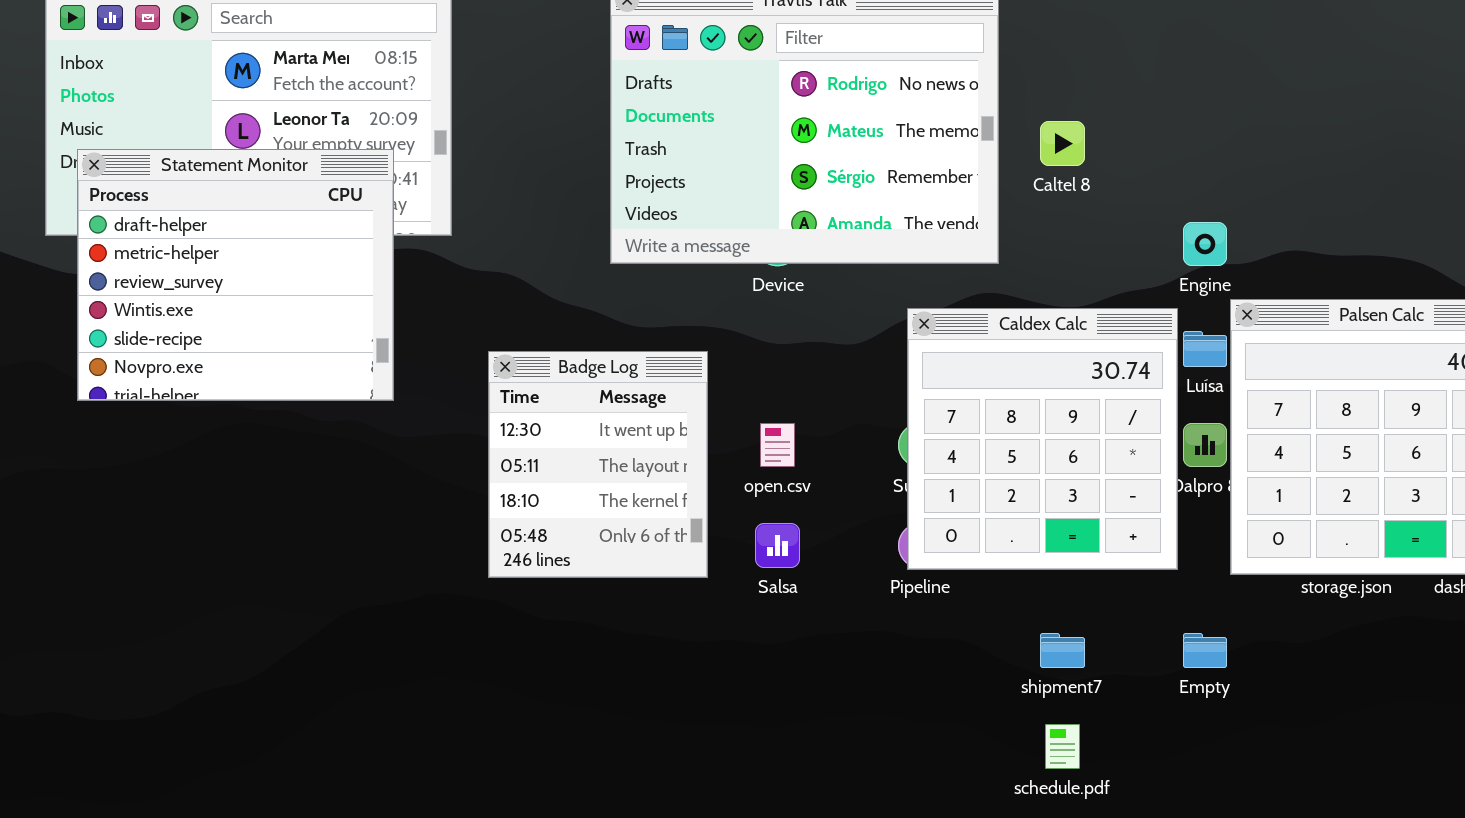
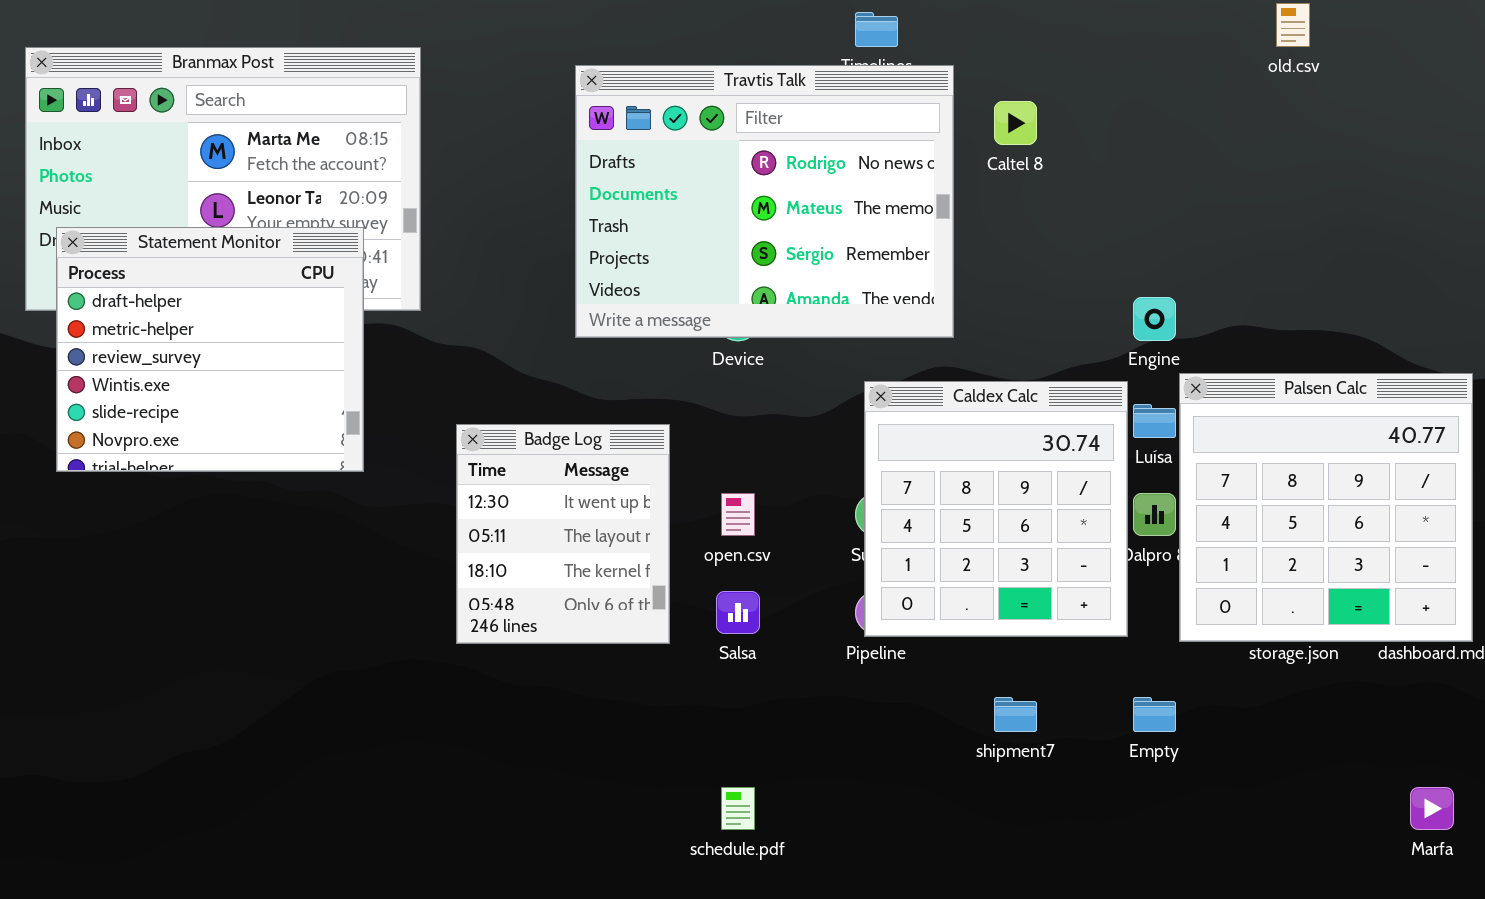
Caltel 8: [1040,121,1085,166] -> [994,101,1037,145], moved
schedule.pdf: [1045,724,1080,769] -> [721,787,755,830], moved

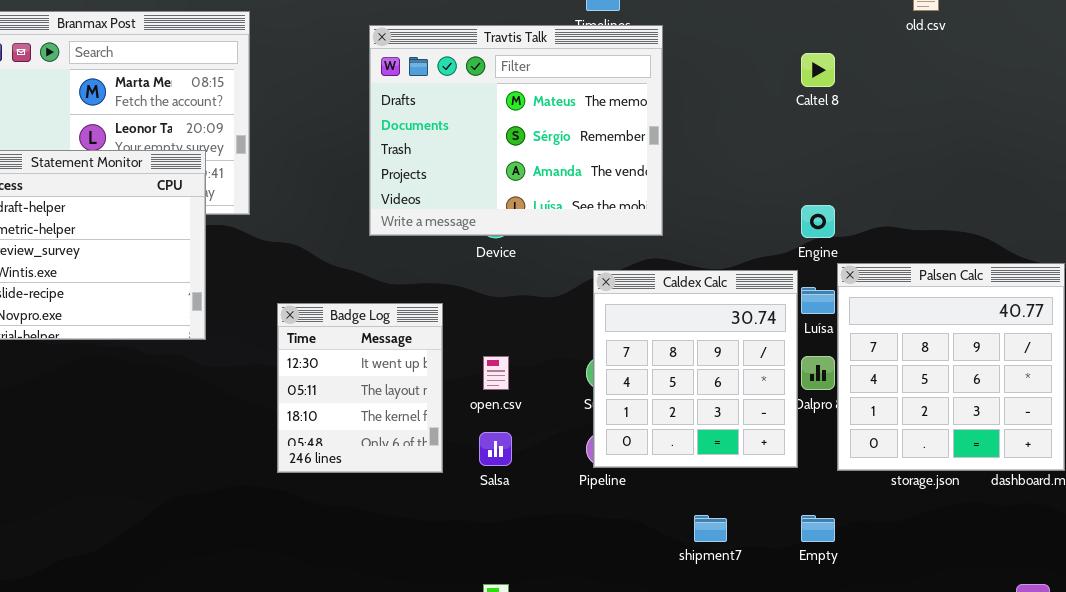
Travtis Talk: [575,65,954,338] -> [369,25,663,236], scrolled down 1 row
Caltel 8: [994,101,1037,145] -> [801,53,835,87], moved

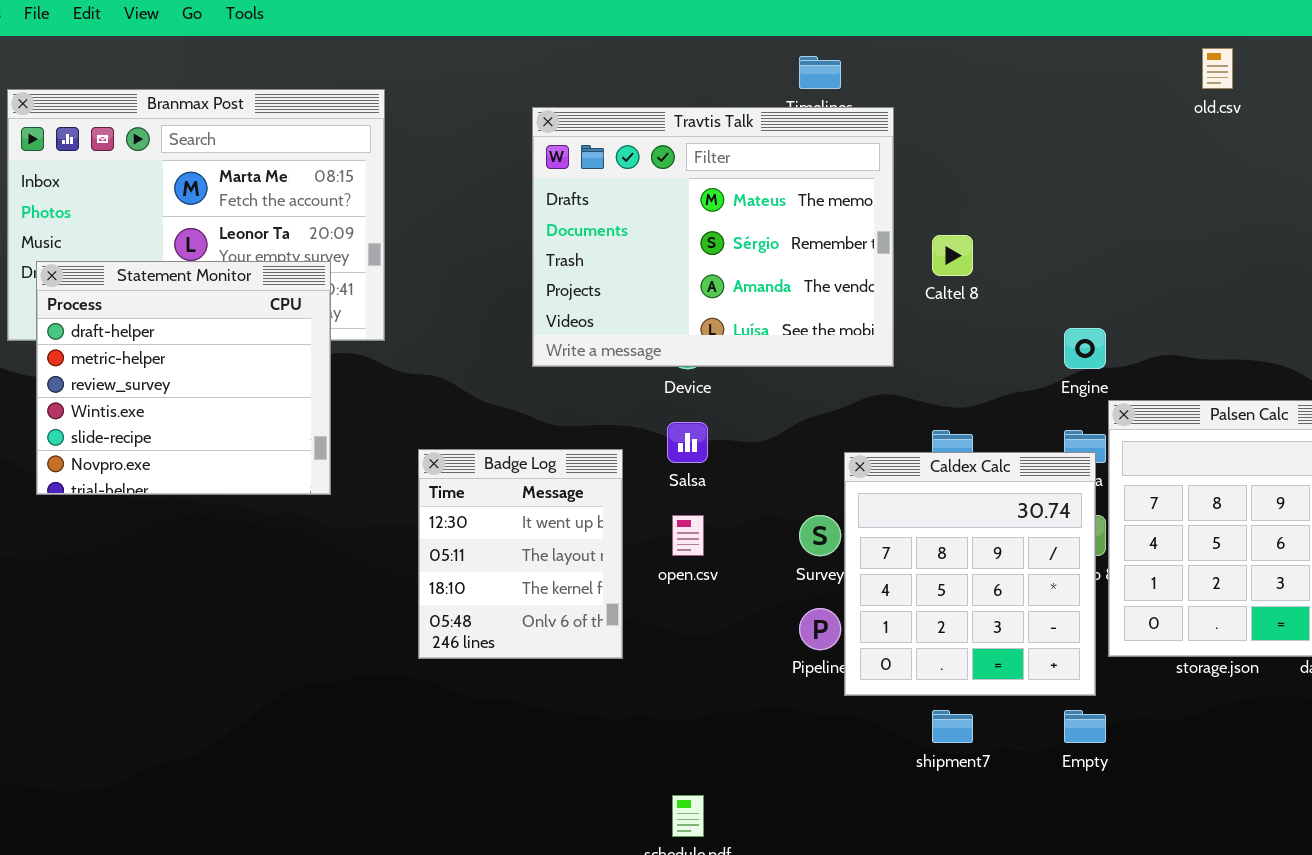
Caltel 8: [801,53,835,87] -> [932,235,973,276], moved
Caldex Calc: [593,270,798,468] -> [844,452,1096,696], moved
Salsa: [479,432,512,466] -> [667,422,708,463], moved

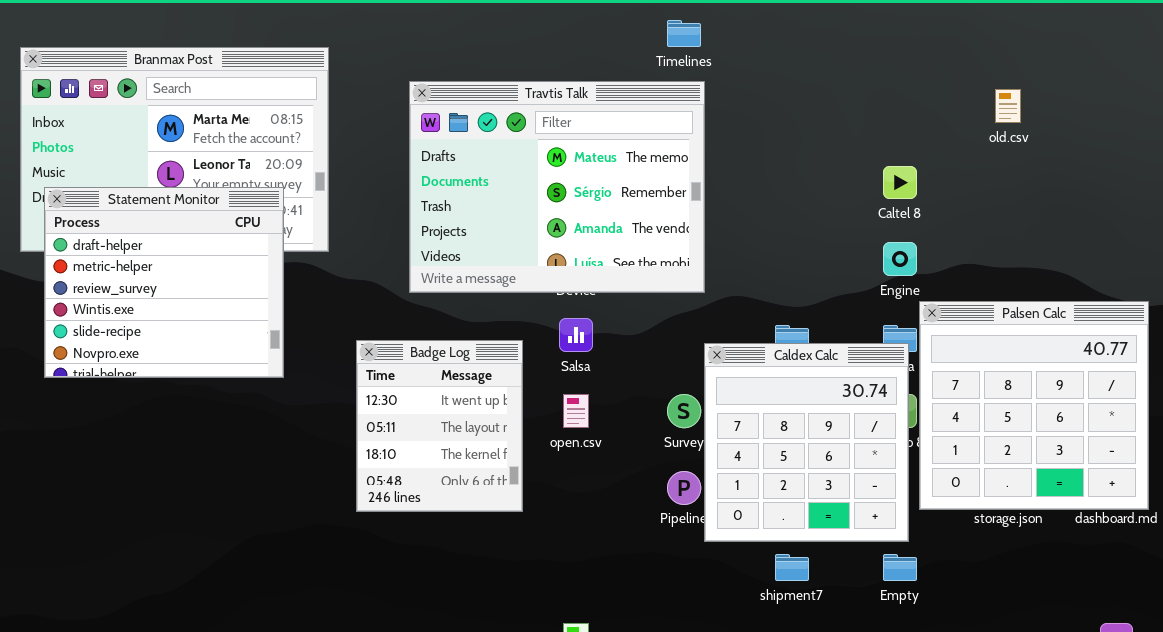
old.csv: [1202,48,1233,89] -> [995,89,1021,123], moved
Travtis Talk: [532,107,894,367] -> [409,81,705,293], moved
Caltel 8: [932,235,973,276] -> [883,166,917,199], moved

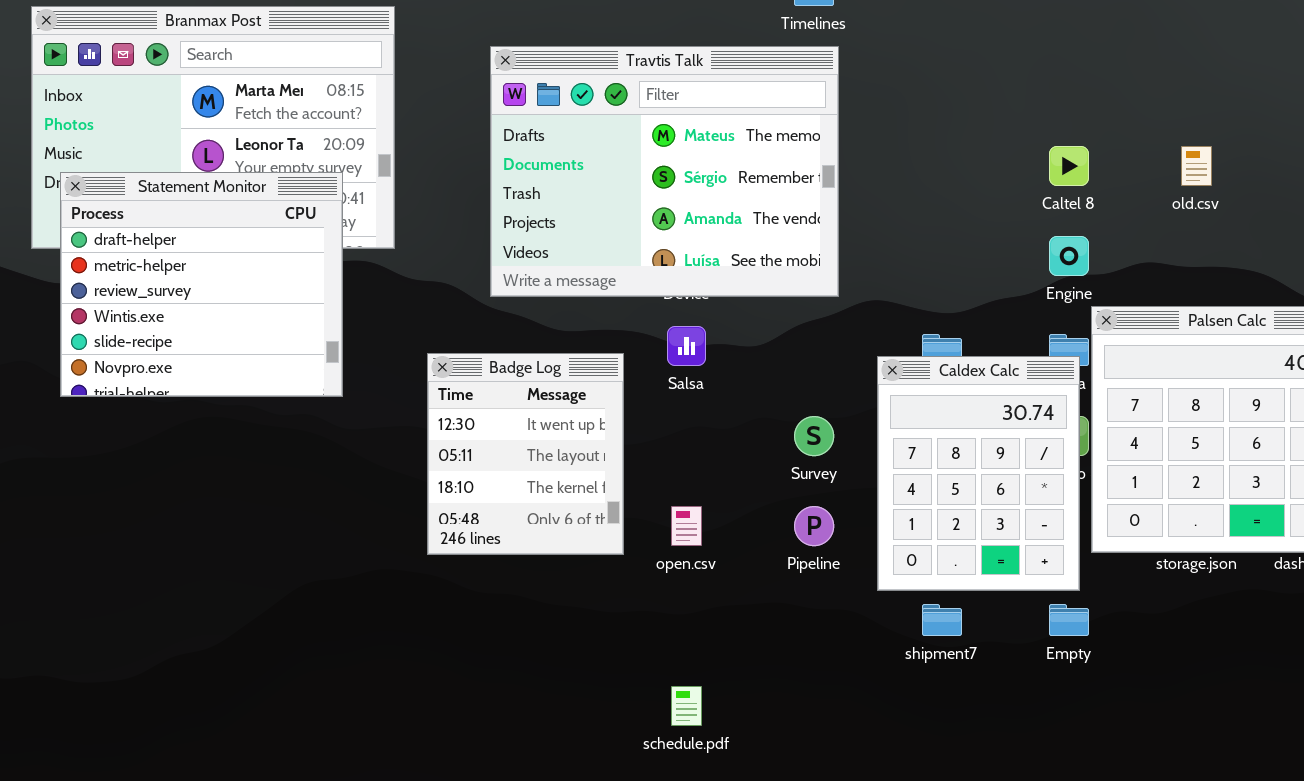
old.csv: [995,89,1021,123] -> [1181,146,1212,186], moved
Caldex Calc: [704,343,909,542] -> [877,356,1080,591], resized
open.csv: [563,394,589,428] -> [671,506,702,546], moved

